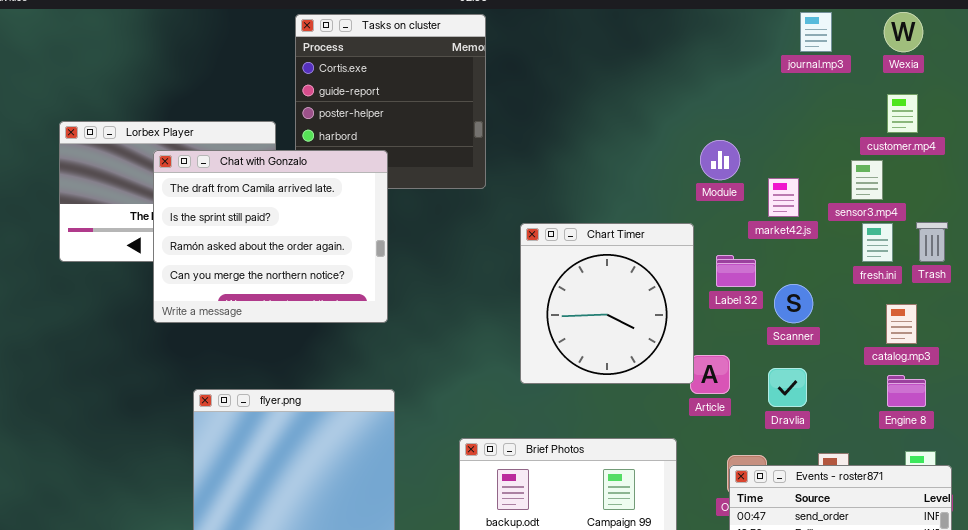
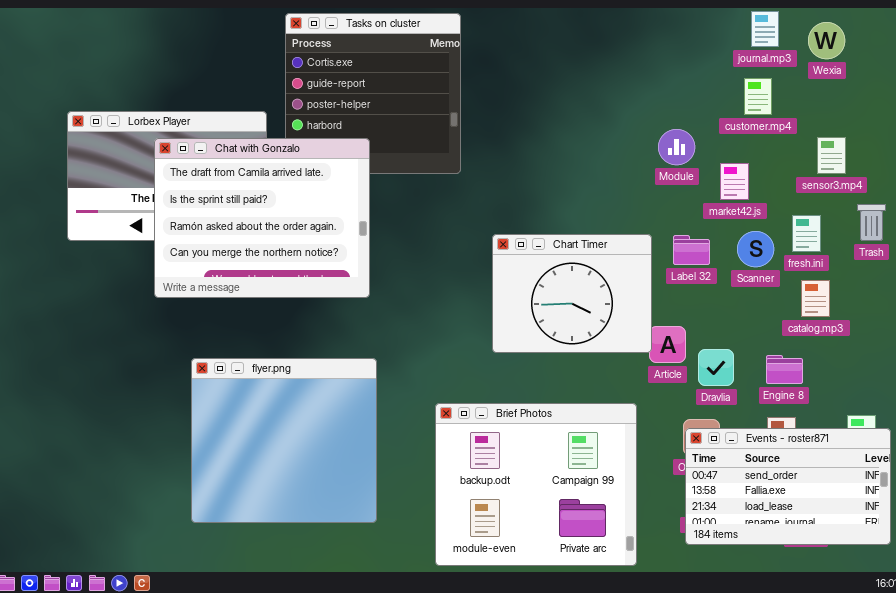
Wexia: [884,12,923,52] -> [808,22,845,59], moved
customer.mp4: [887,94,918,133] -> [744,78,772,115], moved
sensor3.mp4: [851,160,883,200] -> [817,137,846,174], moved
Chart Timer: [520,223,694,384] -> [492,234,652,353], resized
fresh.ini: [862,223,893,262] -> [792,215,821,252], moved
Scanner: [774,284,813,323] -> [737,231,774,267], moved
catalog.mp3: [886,304,917,344] -> [801,280,830,317], moved
Dravlia: [768,368,807,407] -> [698,349,734,386], moved
Engine 8: [887,375,926,407] -> [766,355,803,384], moved

